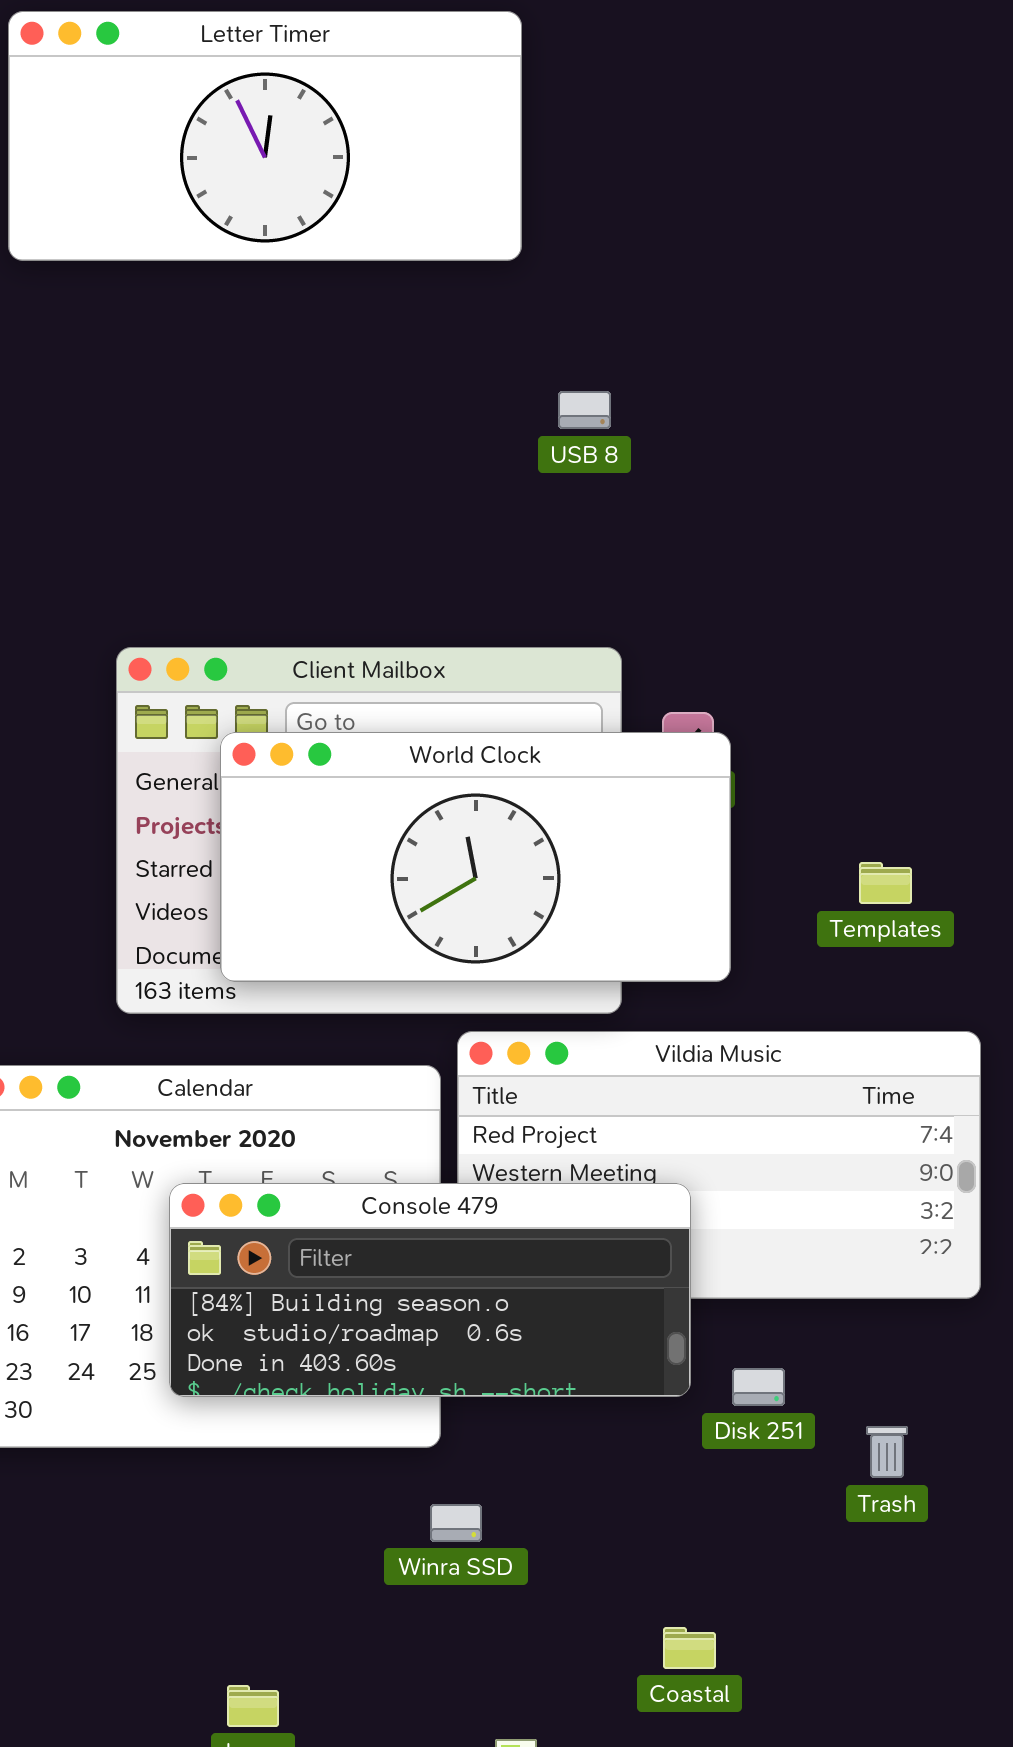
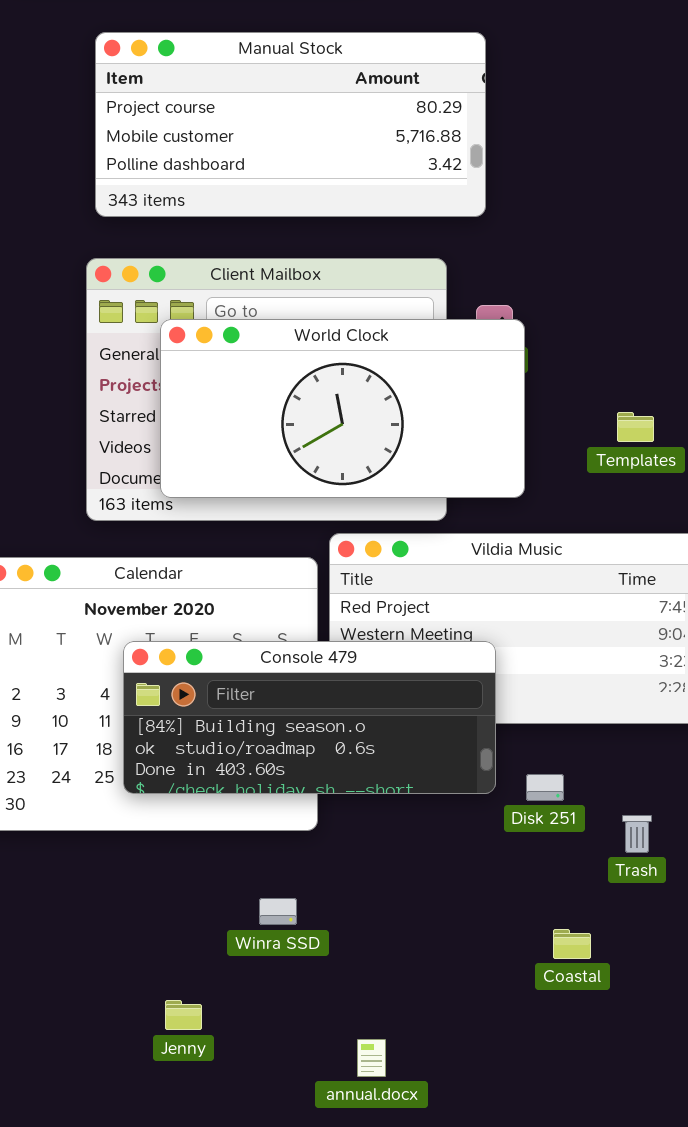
Manual Stock: none -> [95,32,486,217], opened
Winra SSD: [430,1504,482,1542] -> [259,898,297,925], moved
Coastal: [663,1627,716,1669] -> [553,929,591,959], moved

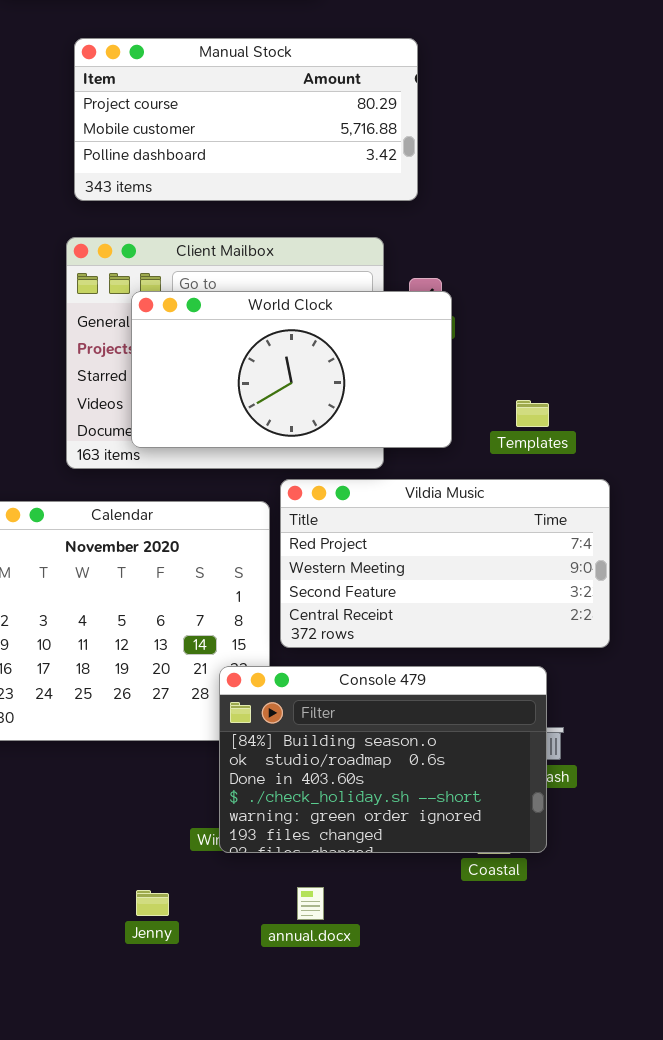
Templates: [617,412,654,442] -> [516,400,549,427], moved
Console 479: [123,641,496,794] -> [219,666,547,853], moved, resized
annual.docx: [357,1039,386,1077] -> [297,887,324,920], moved

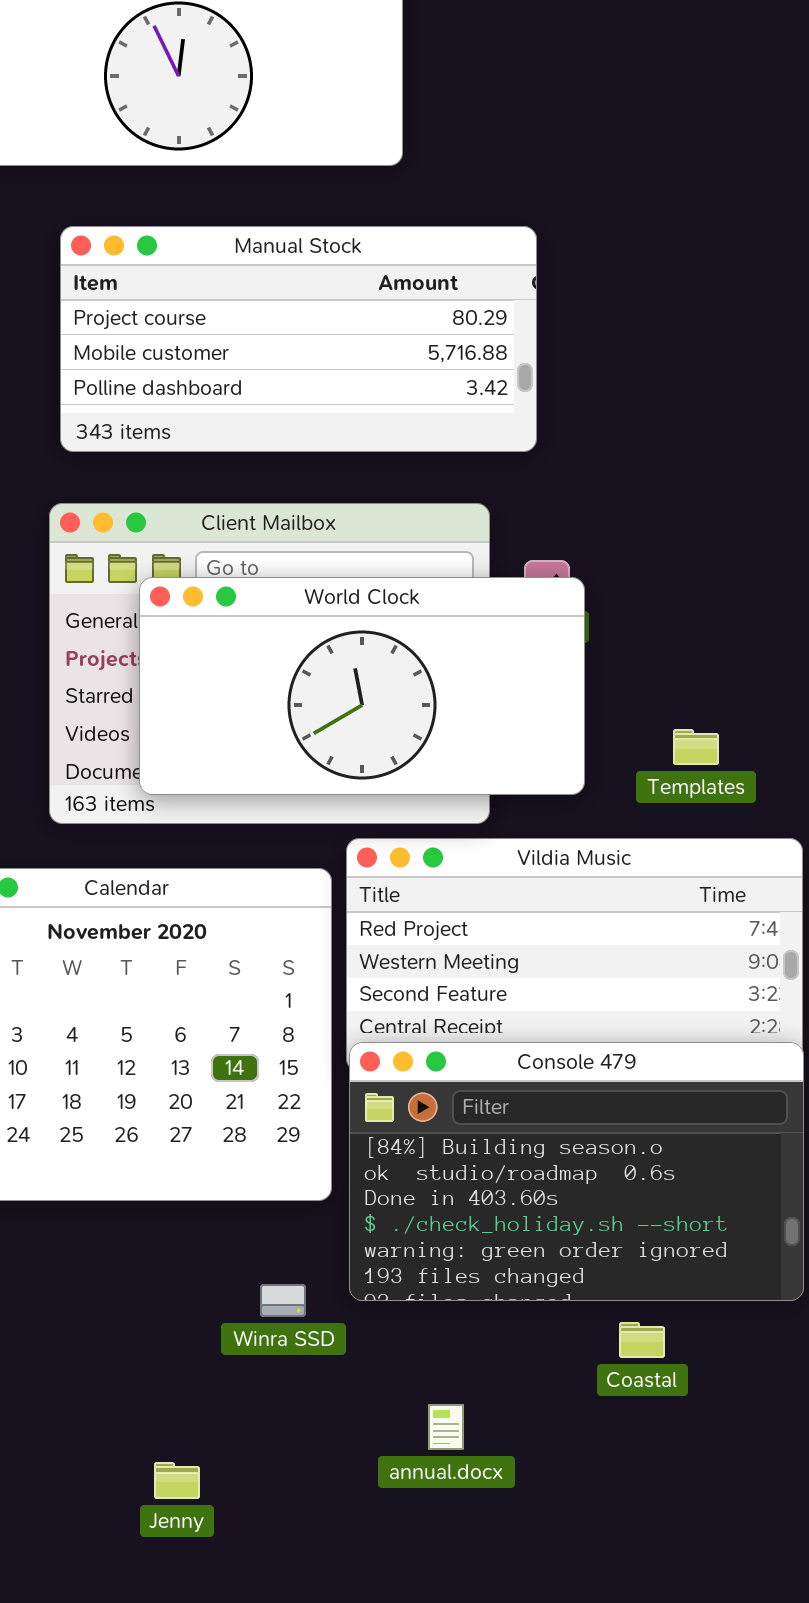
Console 479: [219,666,547,853] -> [349,1042,804,1301], moved
annual.docx: [297,887,324,920] -> [428,1404,464,1450], moved
Jenny: [136,890,169,916] -> [154,1462,200,1499], moved

